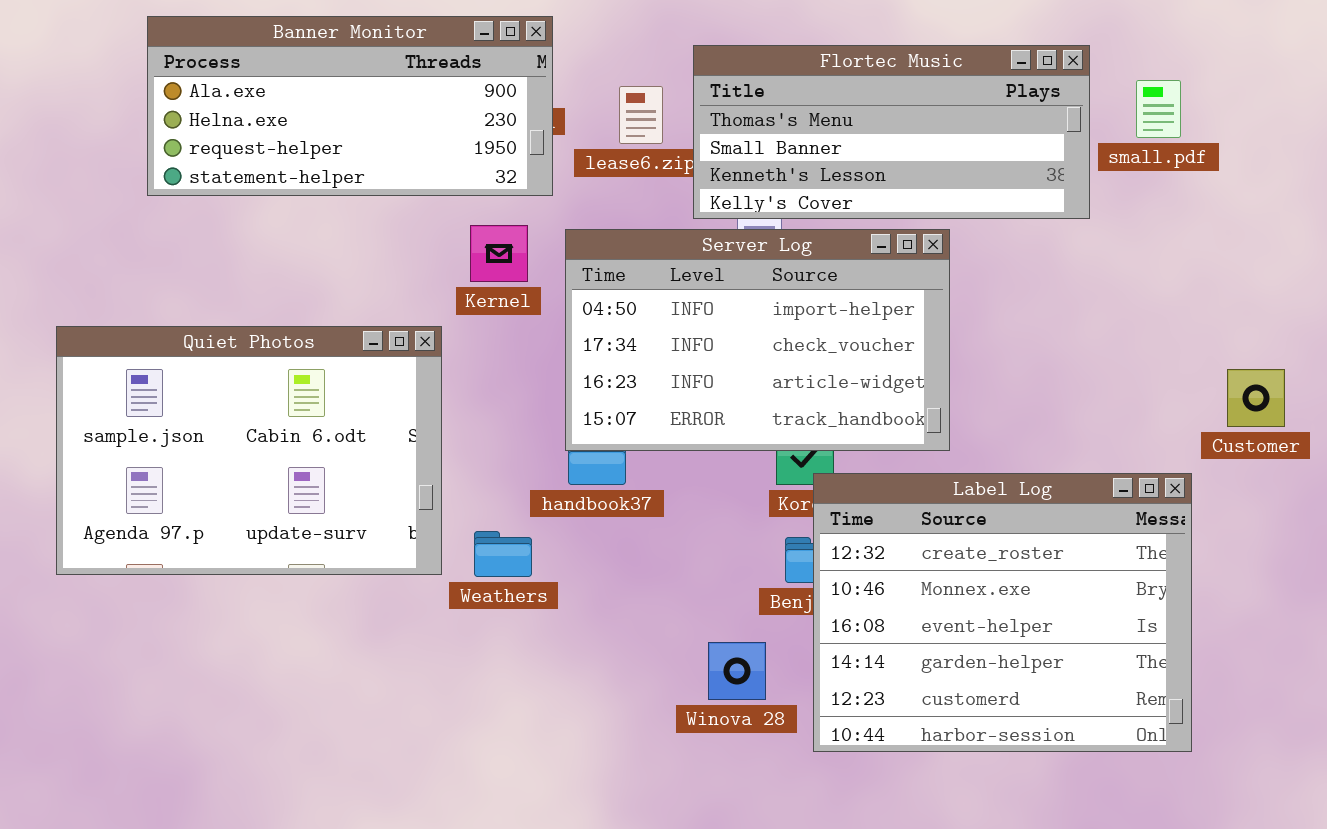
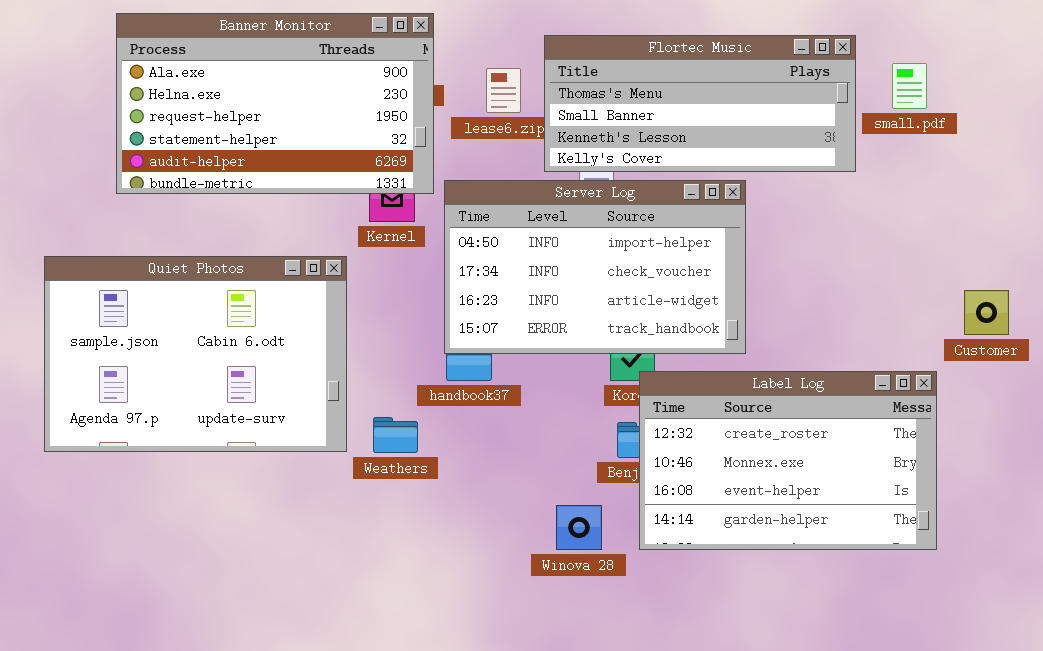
Banner Monitor: [147,16,553,196] -> [116,13,434,194], resized
Label Log: [813,473,1192,752] -> [639,371,937,550], resized

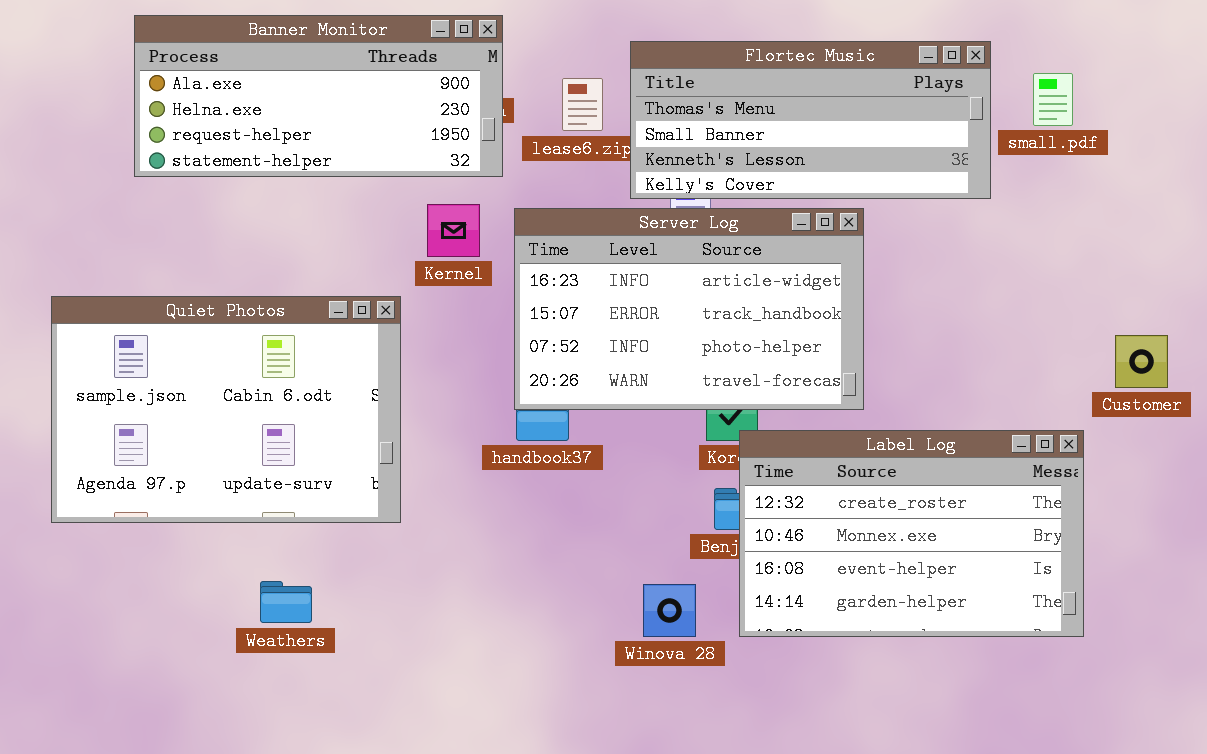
Banner Monitor: [116,13,434,194] -> [134,15,503,177], resized
Server Log: [444,180,746,354] -> [514,208,864,410], scrolled down 2 rows
Weathers: [373,417,418,453] -> [260,581,312,623], moved

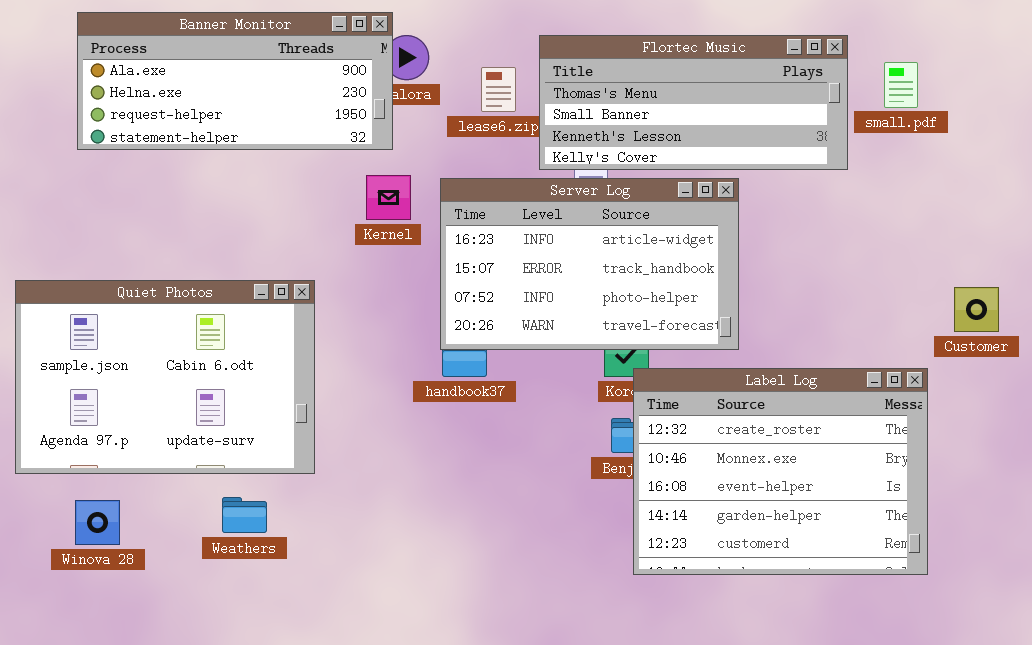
Banner Monitor: [134,15,503,177] -> [77,12,393,150], moved
Quiet Photos: [51,296,401,523] -> [15,280,315,474], moved
Label Log: [739,430,1084,637] -> [633,368,928,575], resized
Winova 28: [643,584,696,637] -> [75,500,120,545], moved

